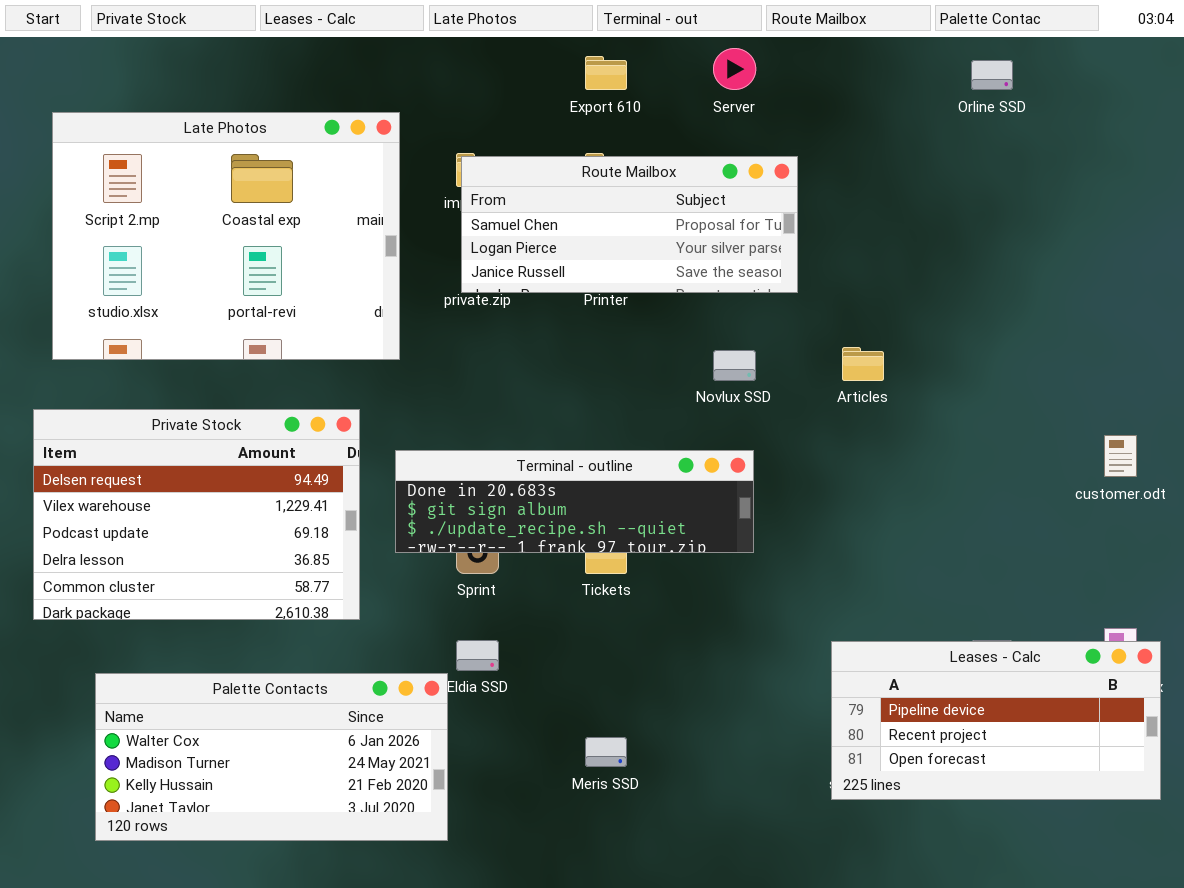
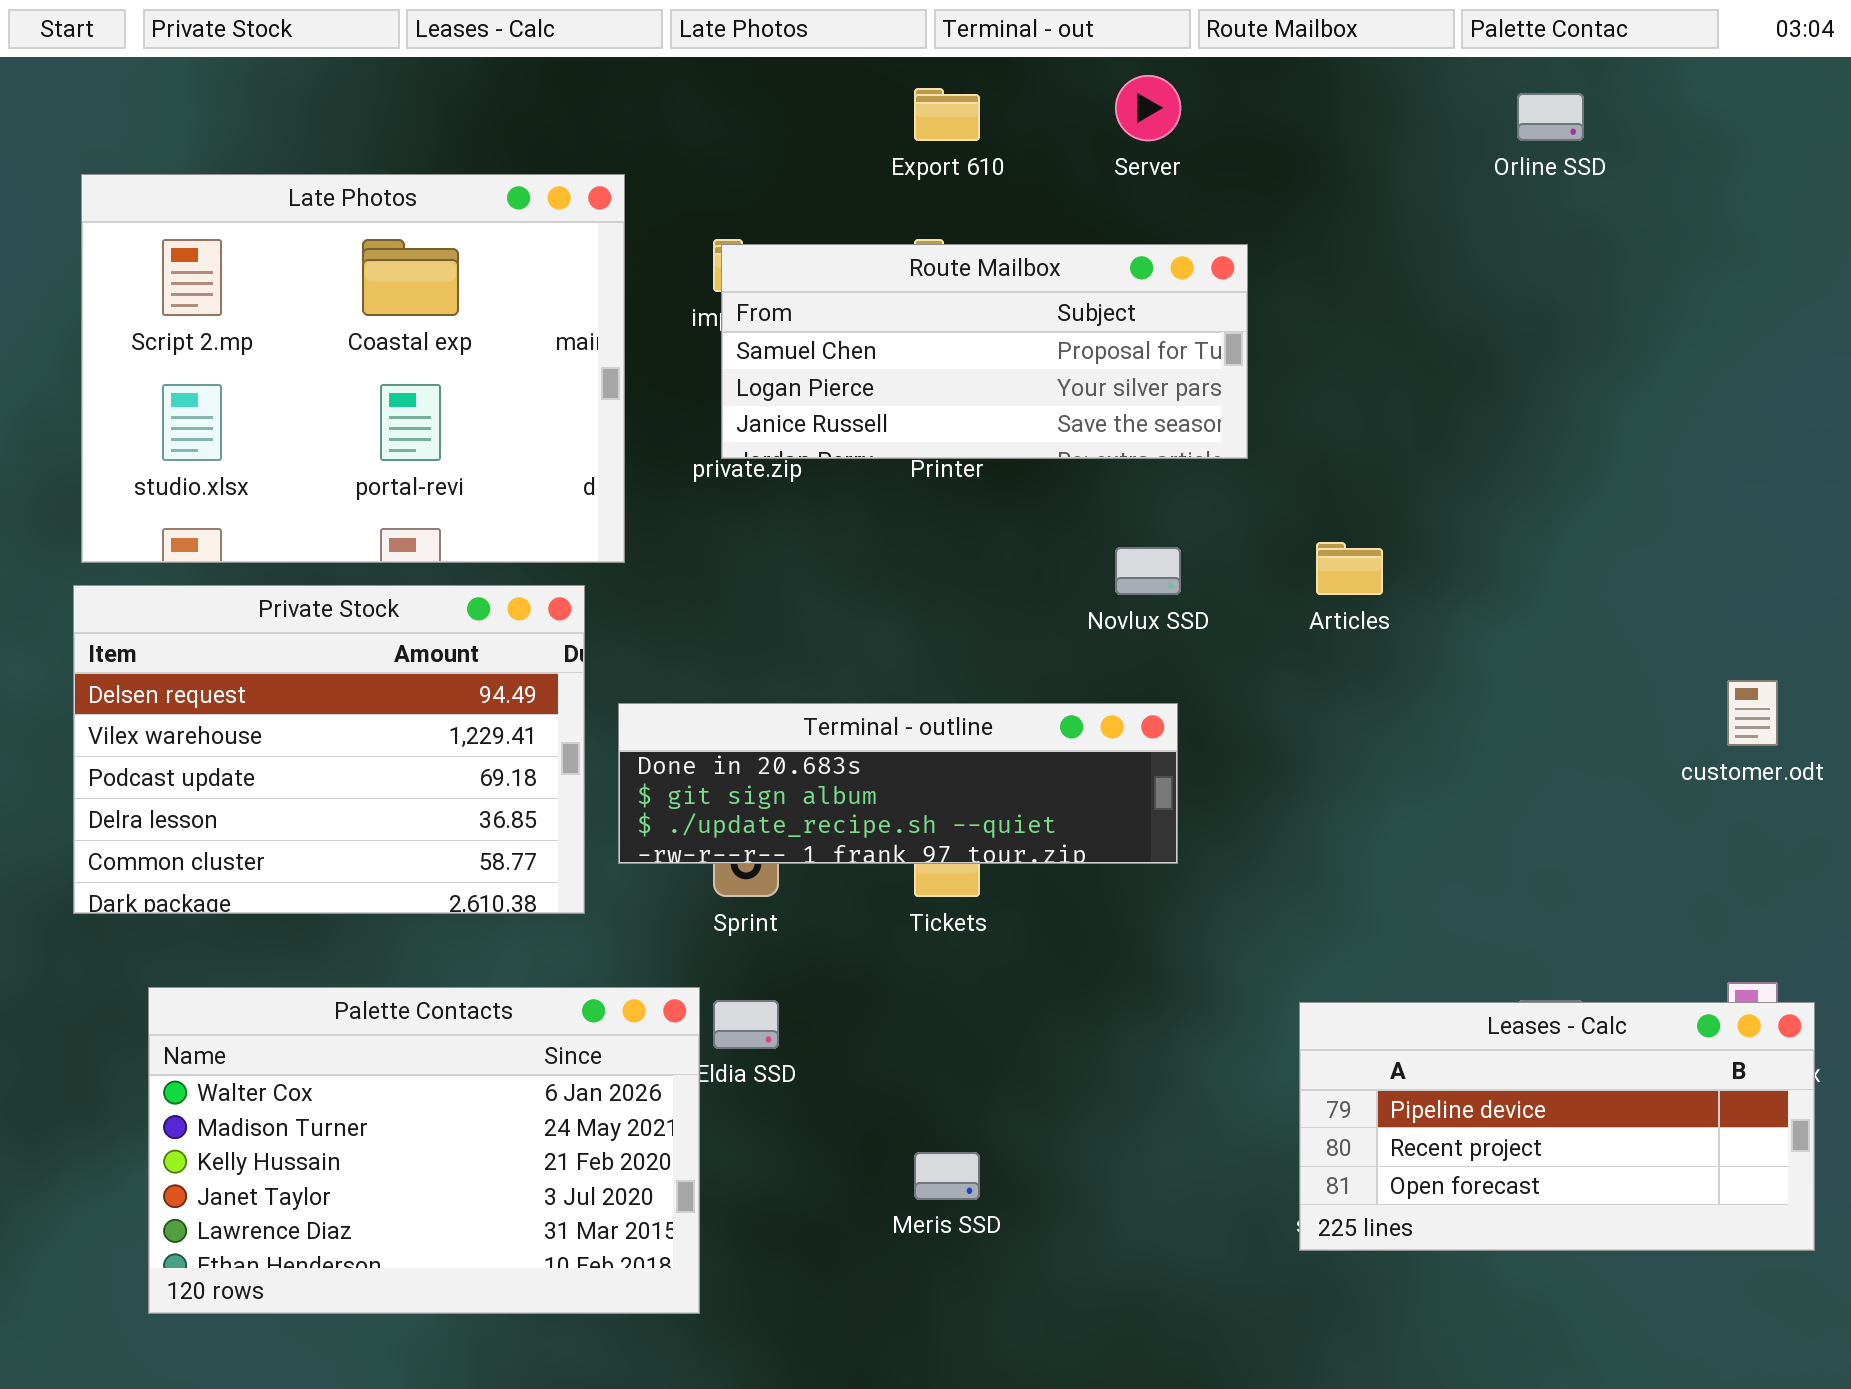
Private Stock: [33,409,360,620] -> [73,585,585,914], moved
Palette Contacts: [95,673,448,841] -> [148,987,700,1314], resized

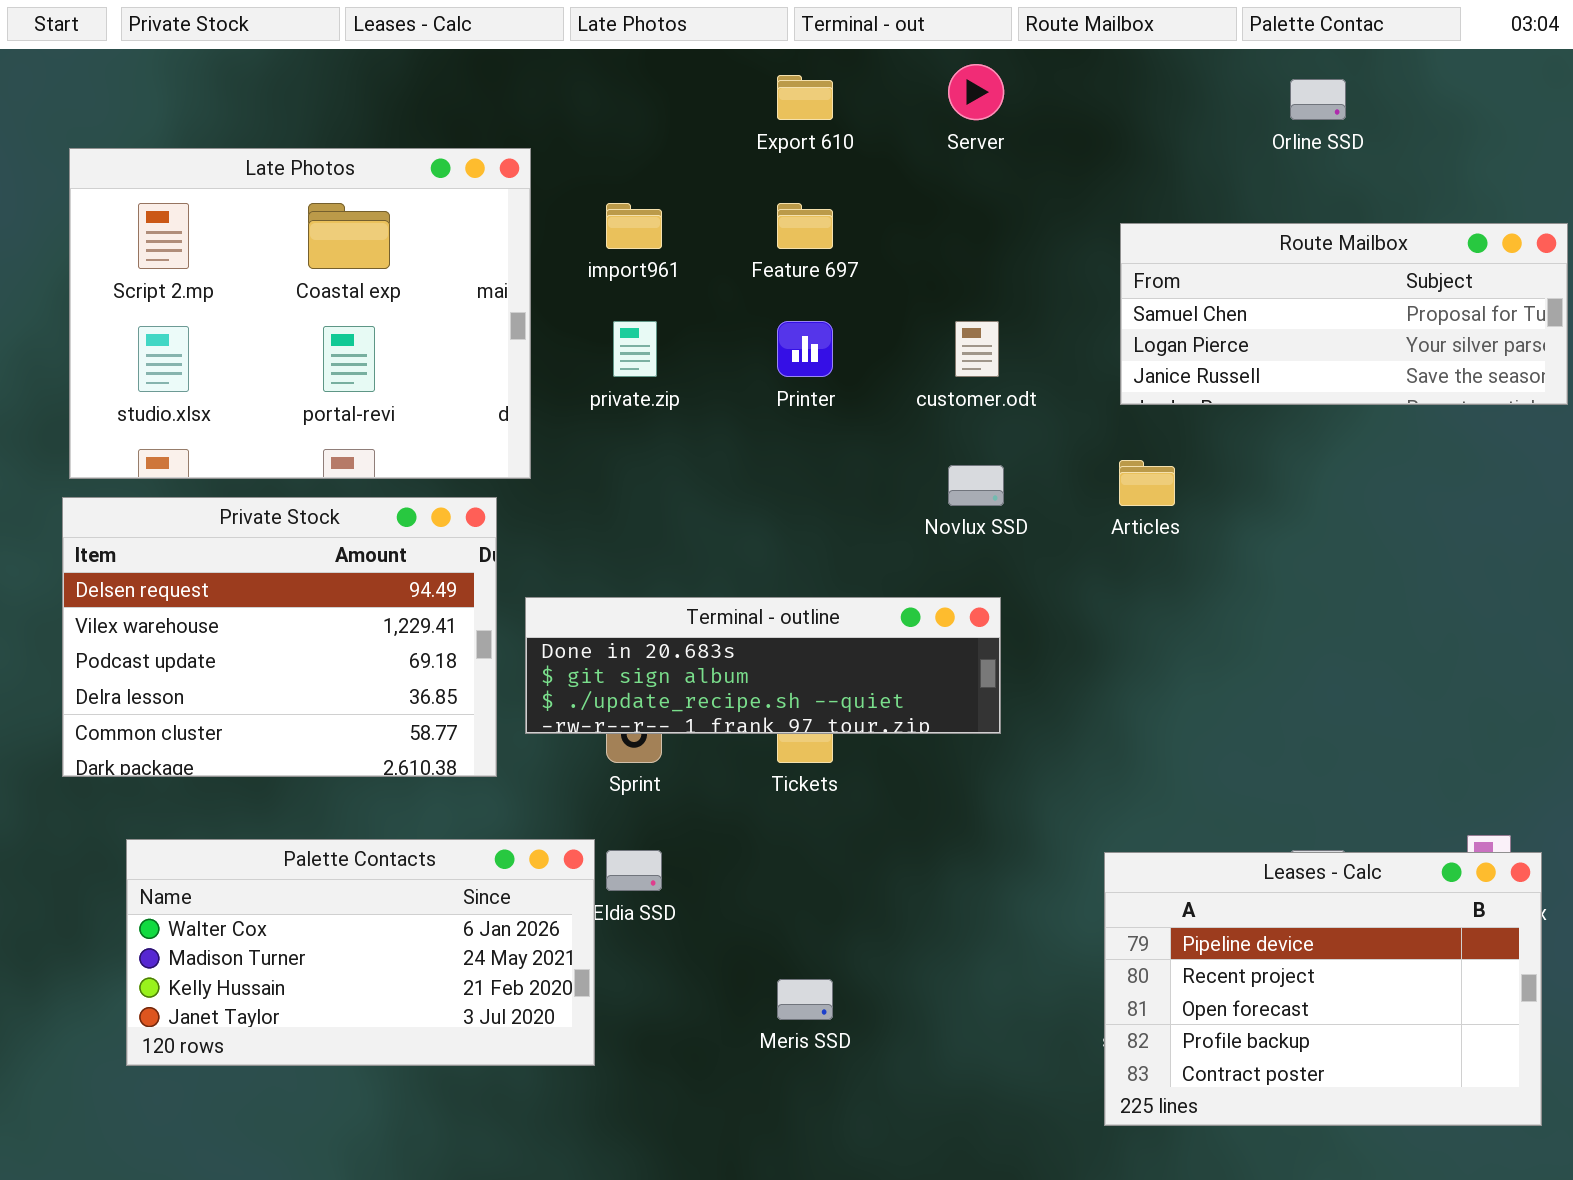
Route Mailbox: [721,244,1248,459] -> [1120,223,1568,405], moved
customer.odt: [1727,680,1778,746] -> [955,321,999,377], moved
Palette Contacts: [148,987,700,1314] -> [126,839,595,1066], resized
Leases - Calc: [1299,1002,1815,1251] -> [1104,852,1542,1126], resized

